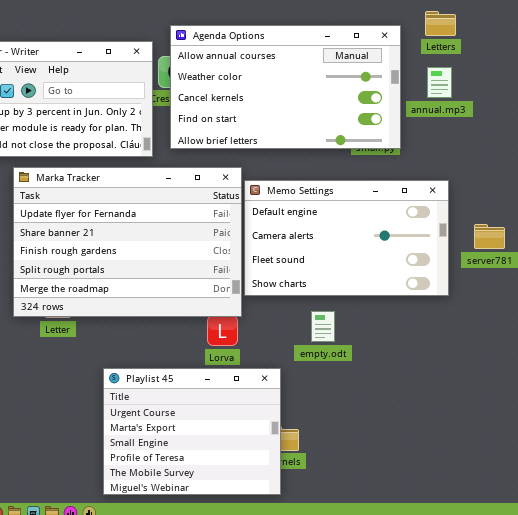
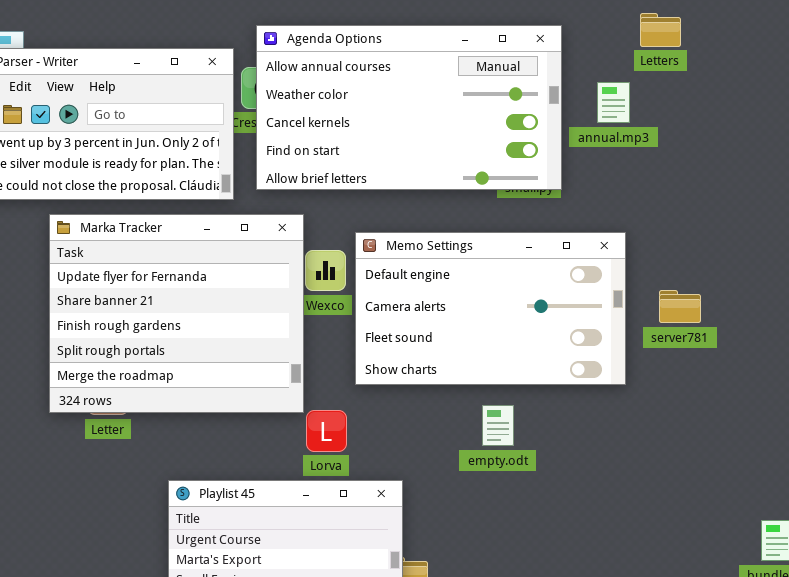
Letters: [425,11,456,36] -> [640,13,681,47], moved
Marka Tracker: [13,167,242,317] -> [49,214,304,413], resized
empty.odt: [311,311,335,342] -> [482,405,514,446], moved

